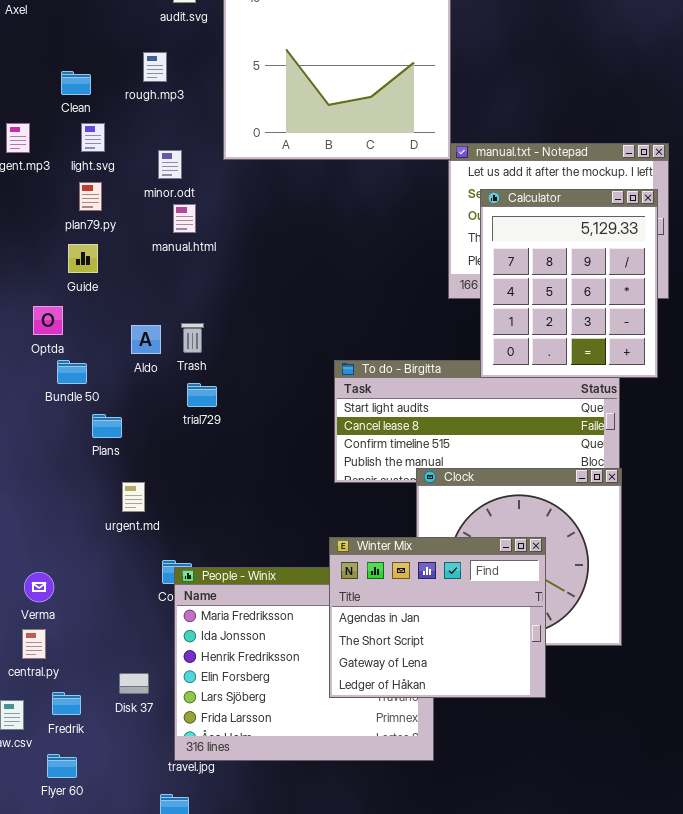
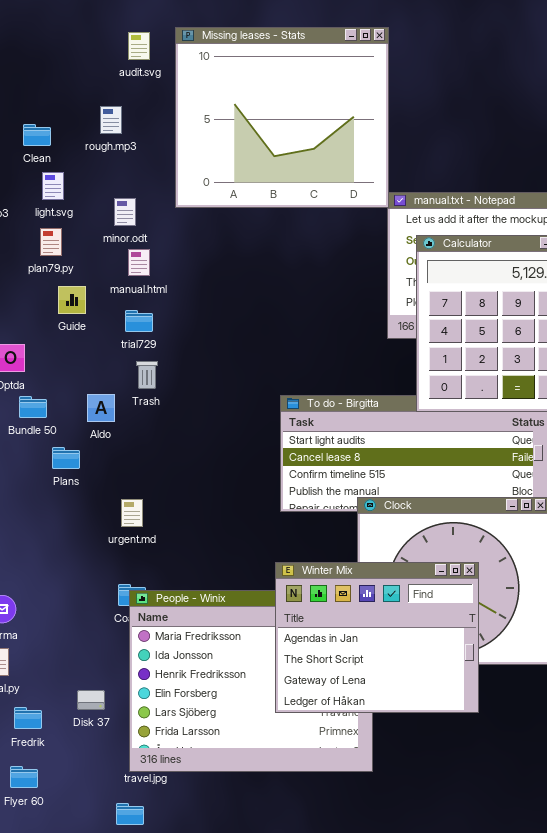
Guide: [68,244,98,273] -> [58,286,86,314], moved
Aldo: [131,325,161,354] -> [87,394,115,422], moved
trial729: [187,383,217,407] -> [125,310,153,332], moved
urgent.md: [122,482,145,512] -> [121,499,143,527], moved

